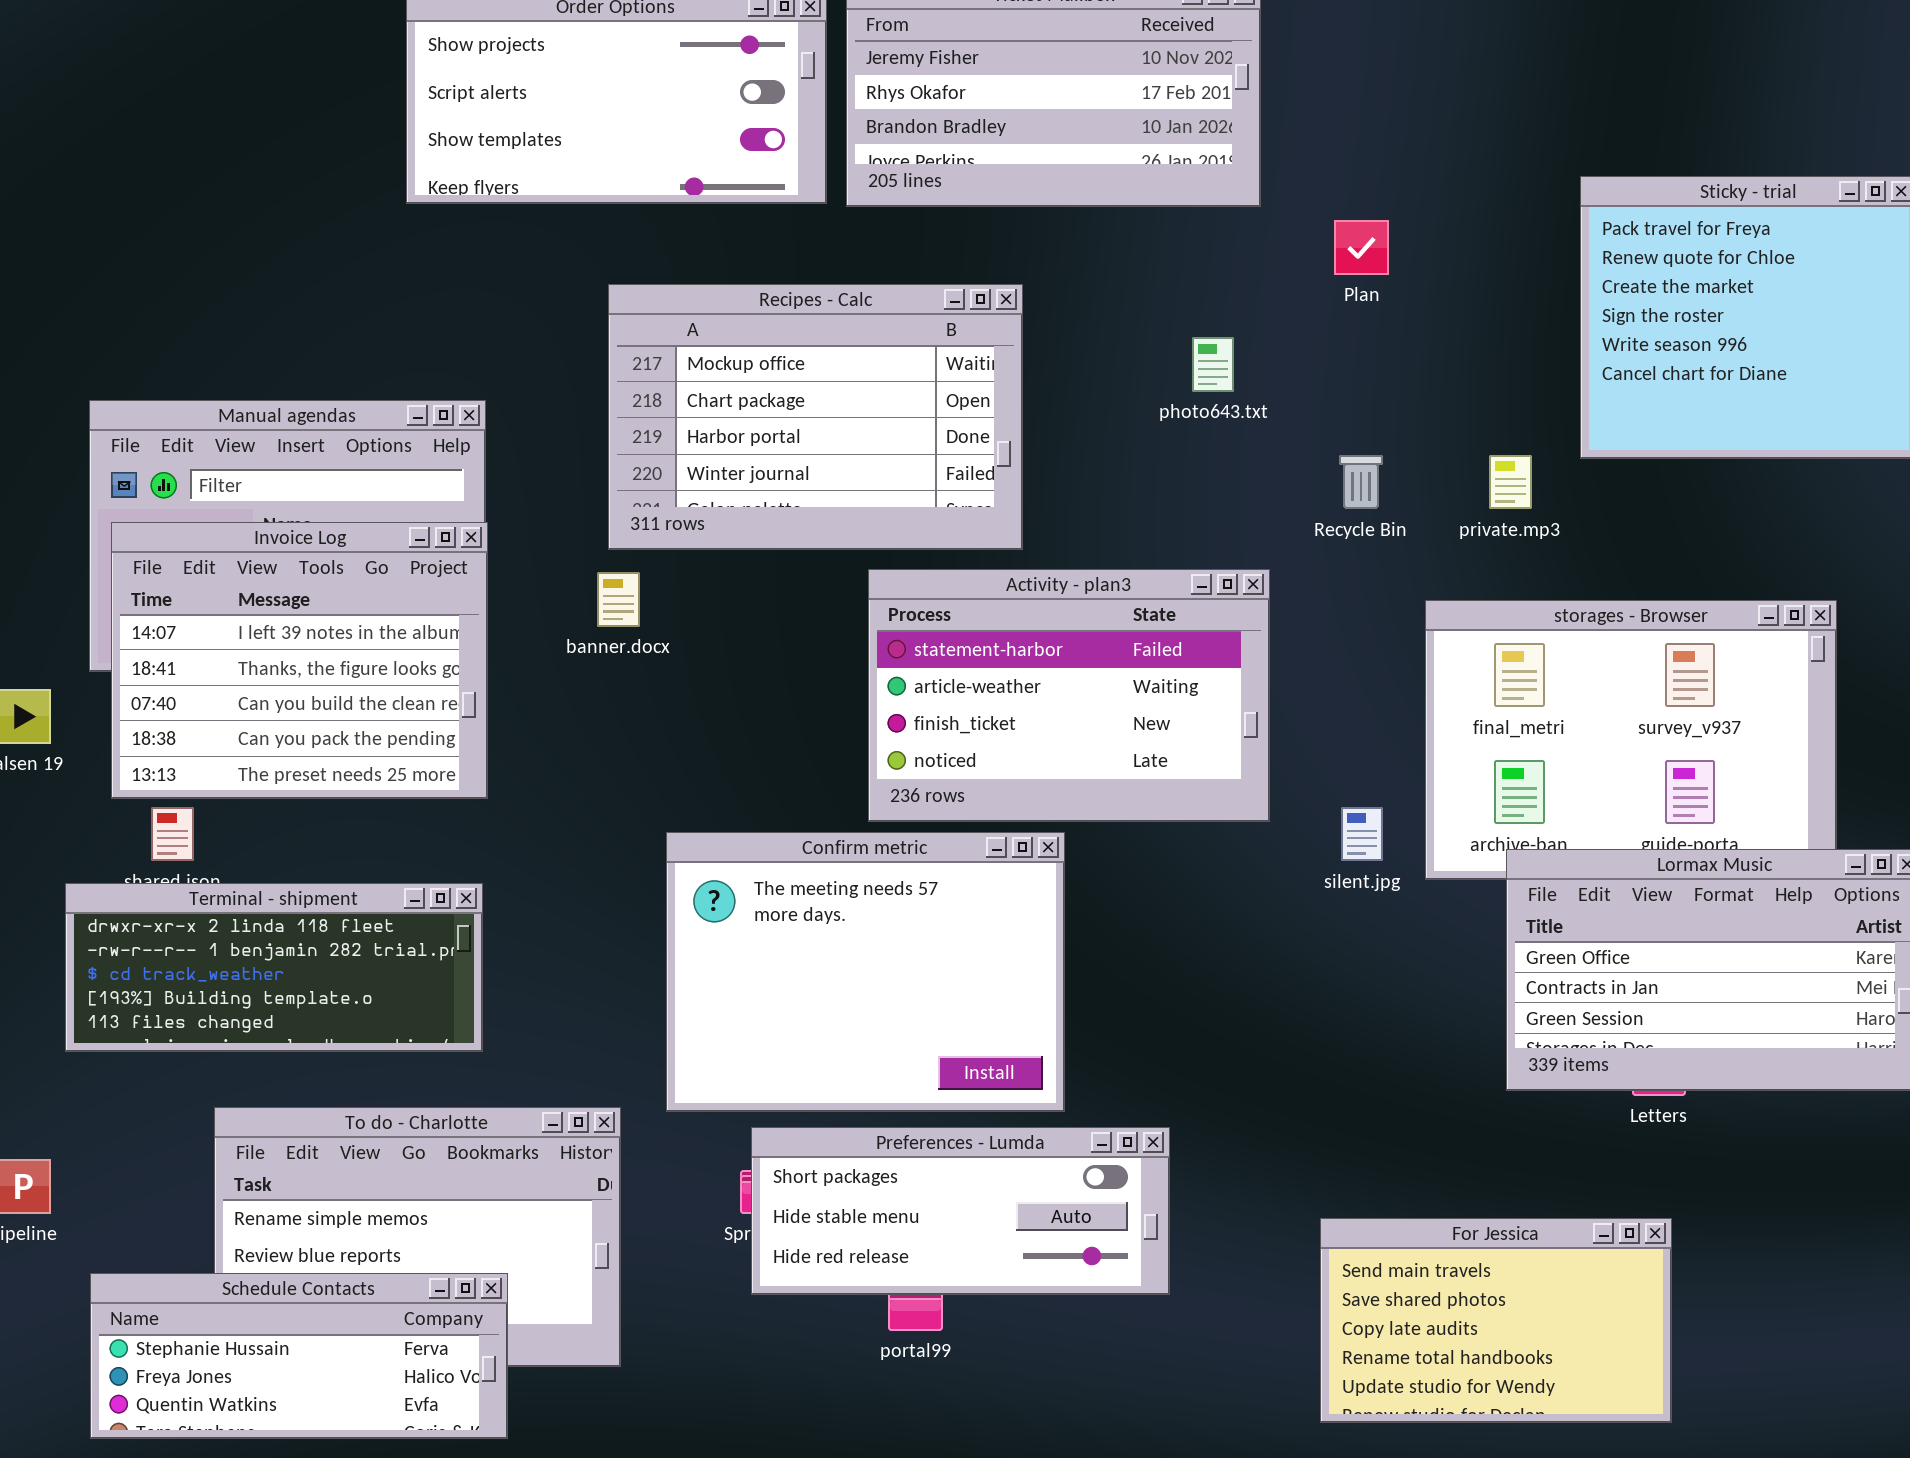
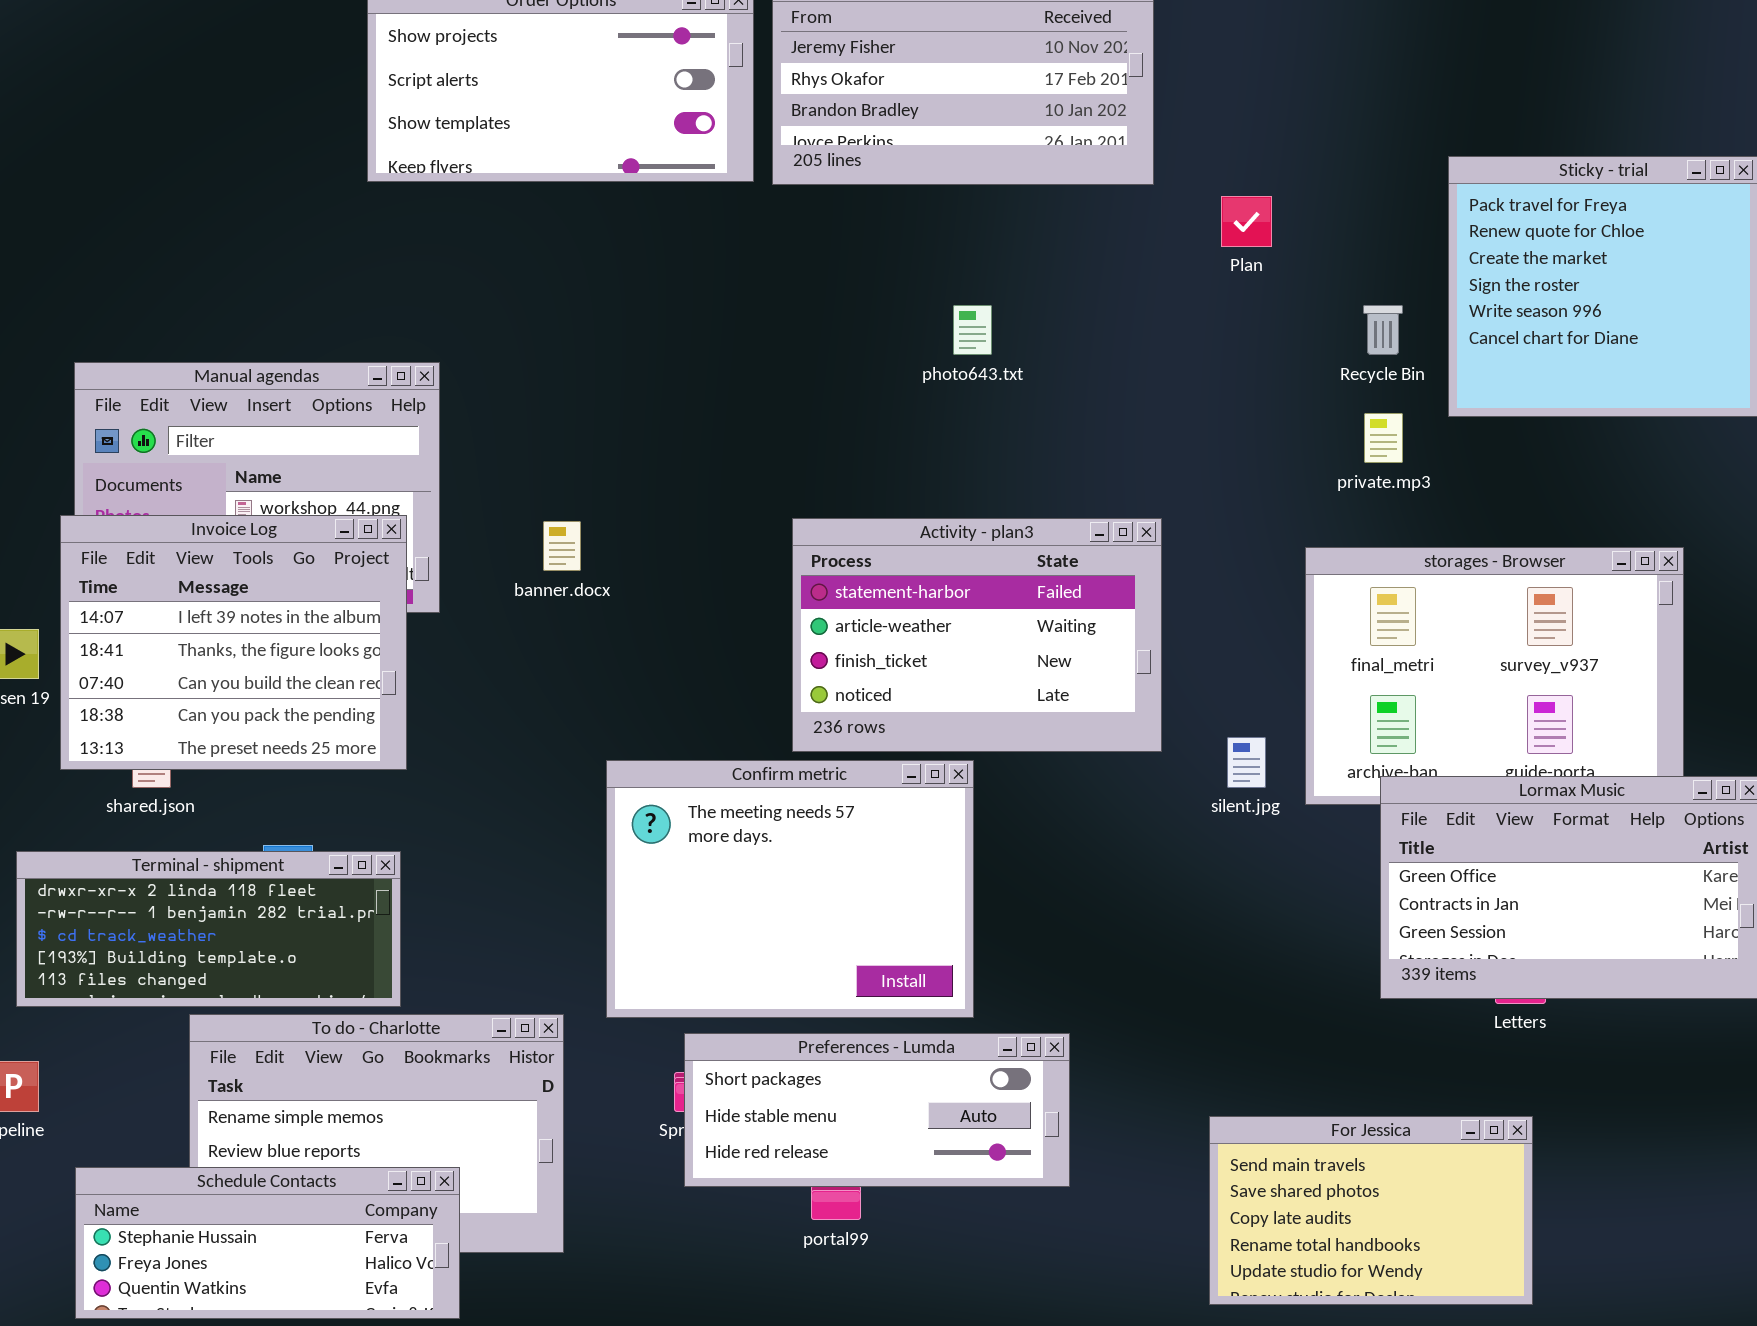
Recipes - Calc: [608,284,1023,550] -> none, closed
photo643.txt: [1192,337,1234,392] -> [953,305,992,355], moved
Recycle Bin: [1339,455,1383,509] -> [1363,305,1403,355], moved
Invoice Log: [111,522,488,799] -> [60,515,407,770], moved
Terminal - shipment: [65,883,483,1052] -> [16,851,401,1007], moved

